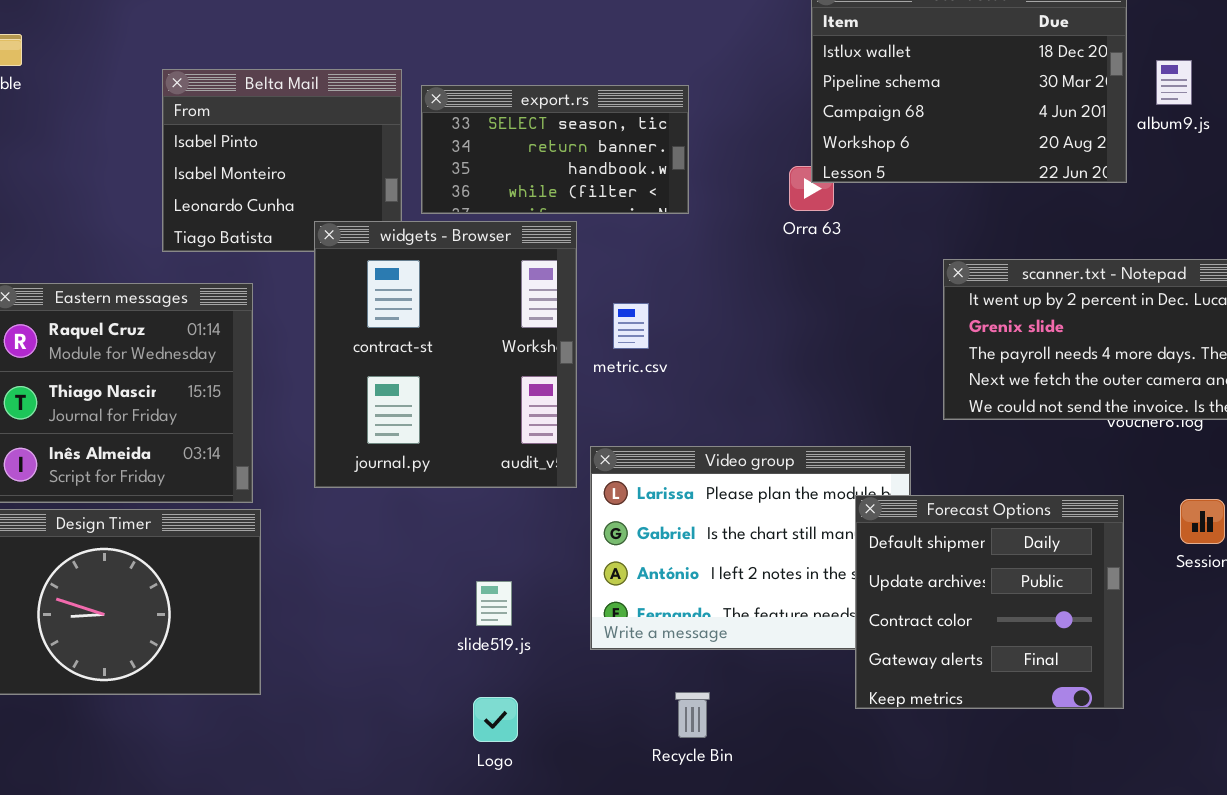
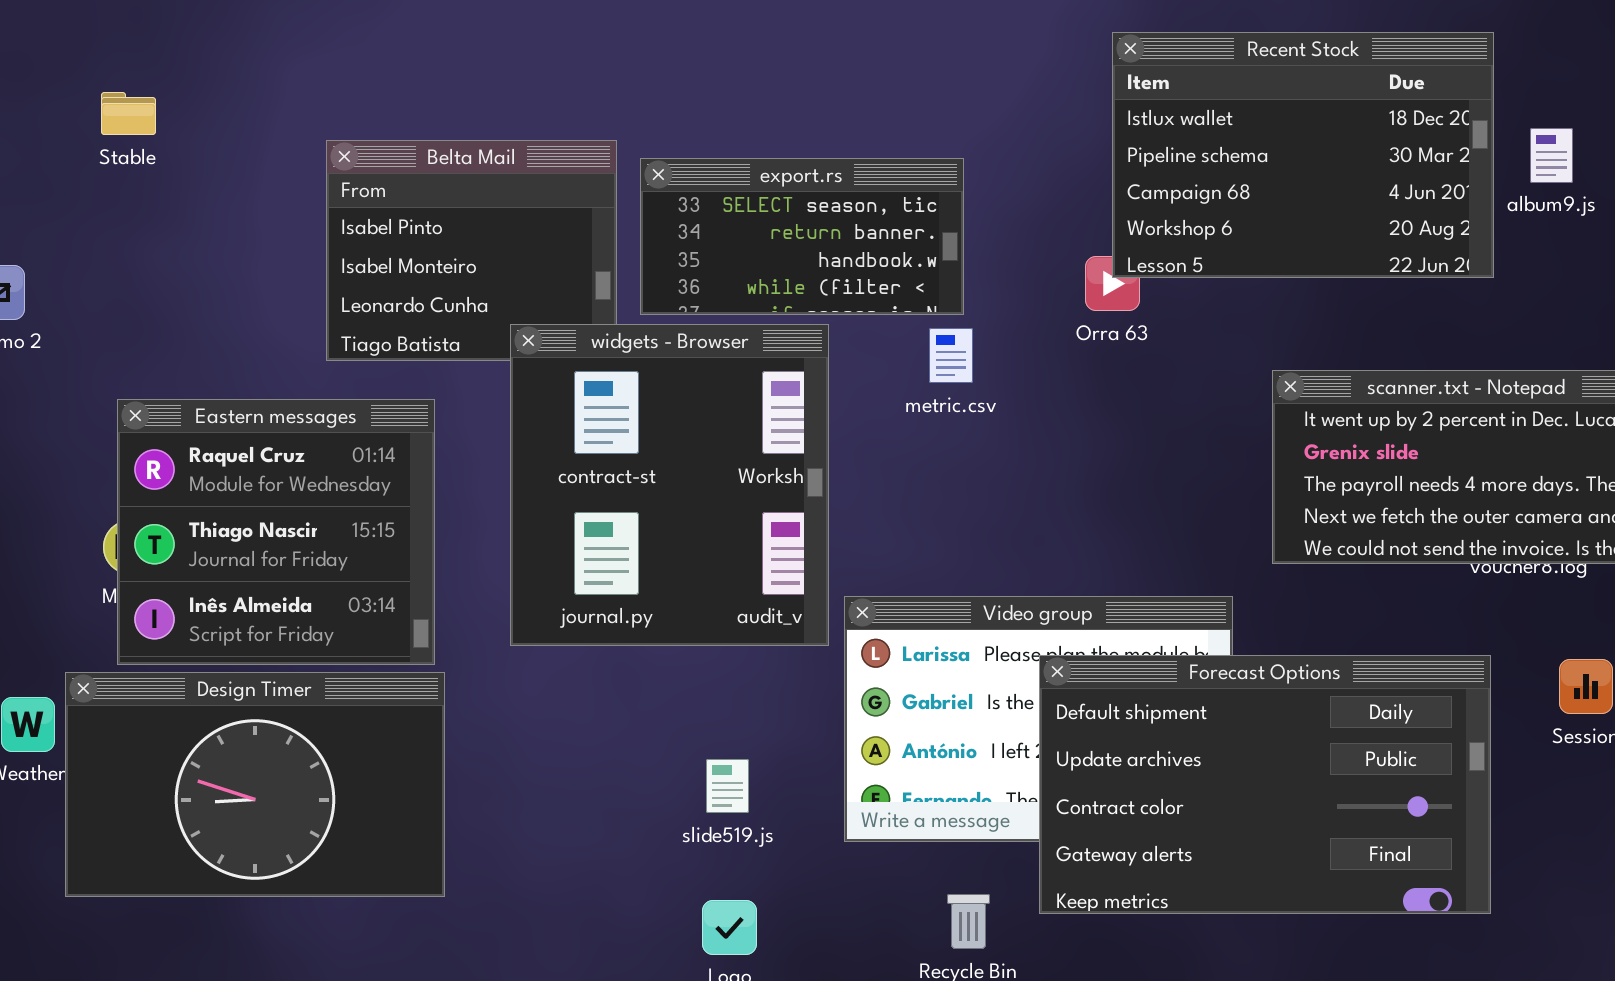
metric.csv: [613,303,649,349] -> [929,328,973,383], moved
Forecast Options: [855,495,1124,709] -> [1039,655,1491,914], resized

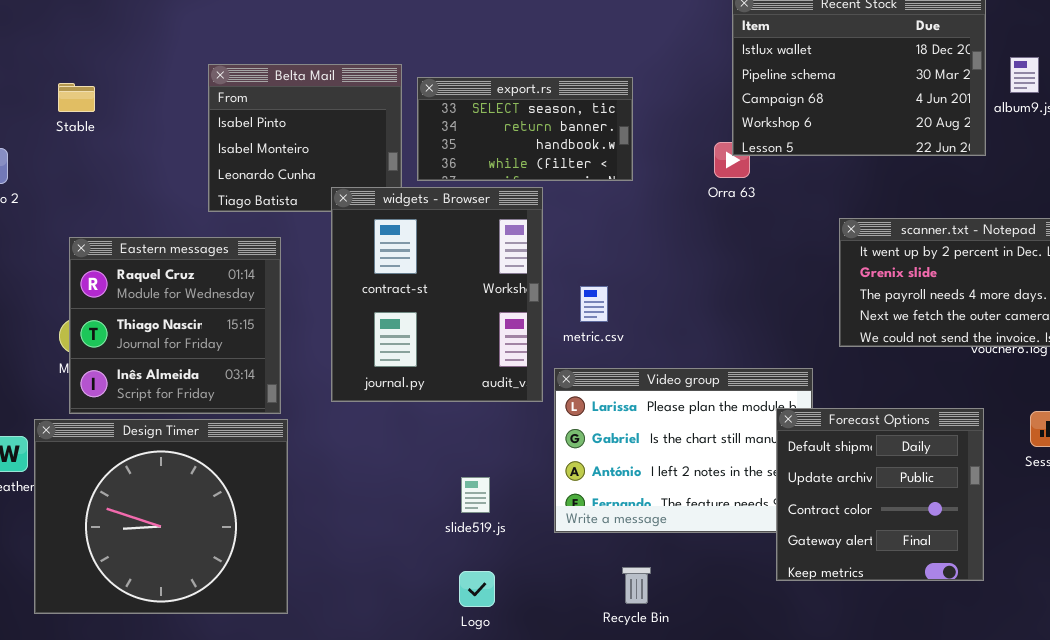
Stable: [101,92,156,135] -> [58,83,95,112], moved
metric.csv: [929,328,973,383] -> [580,286,608,322], moved
Forecast Options: [1039,655,1491,914] -> [776,408,984,581], resized
Design Timer: [65,672,445,897] -> [34,419,288,614], resized

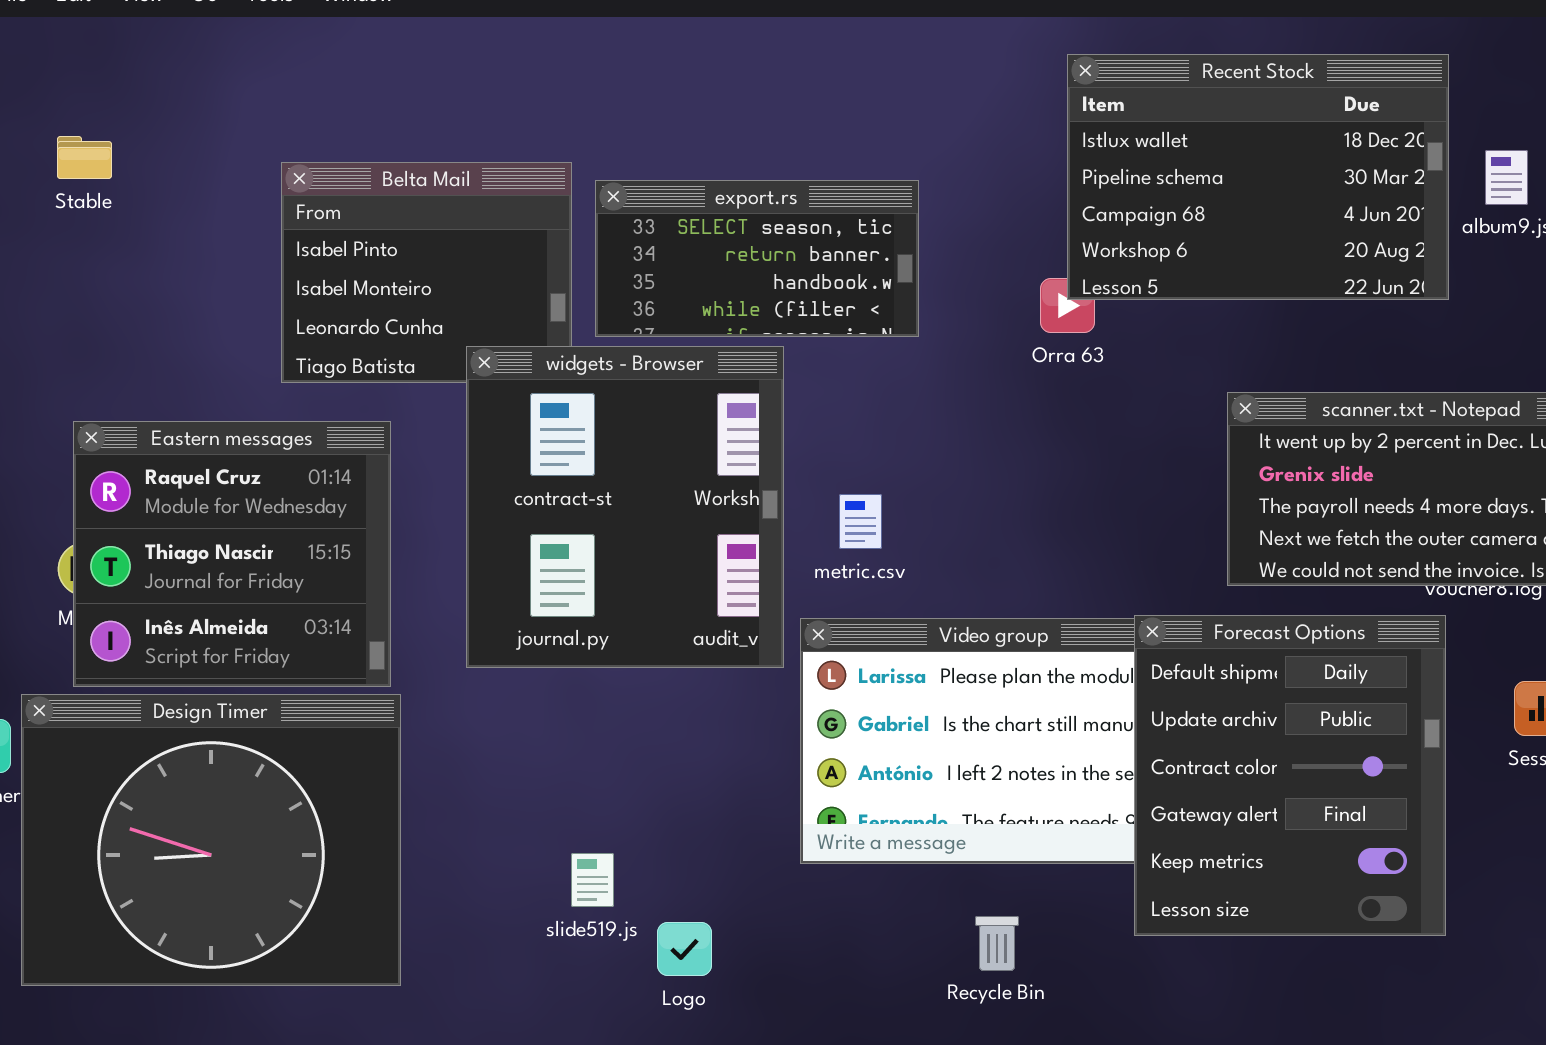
Stable: [58,83,95,112] -> [57,136,112,179], moved
Forecast Options: [776,408,984,581] -> [1134,615,1446,936], resized
slide519.js: [461,477,490,513] -> [571,853,614,907], moved
Recycle Bin: [622,567,651,604] -> [975,916,1019,971], moved

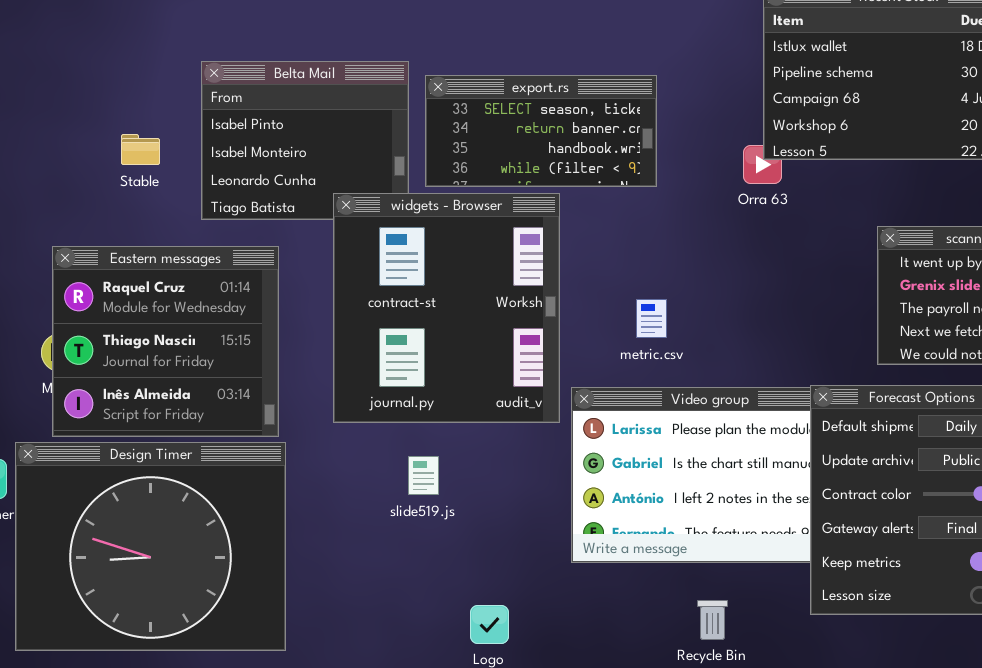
Stable: [57,136,112,179] -> [121,134,160,165], moved
metric.csv: [839,494,882,549] -> [636,299,667,338], moved
slide519.js: [571,853,614,907] -> [408,456,439,495], moved

